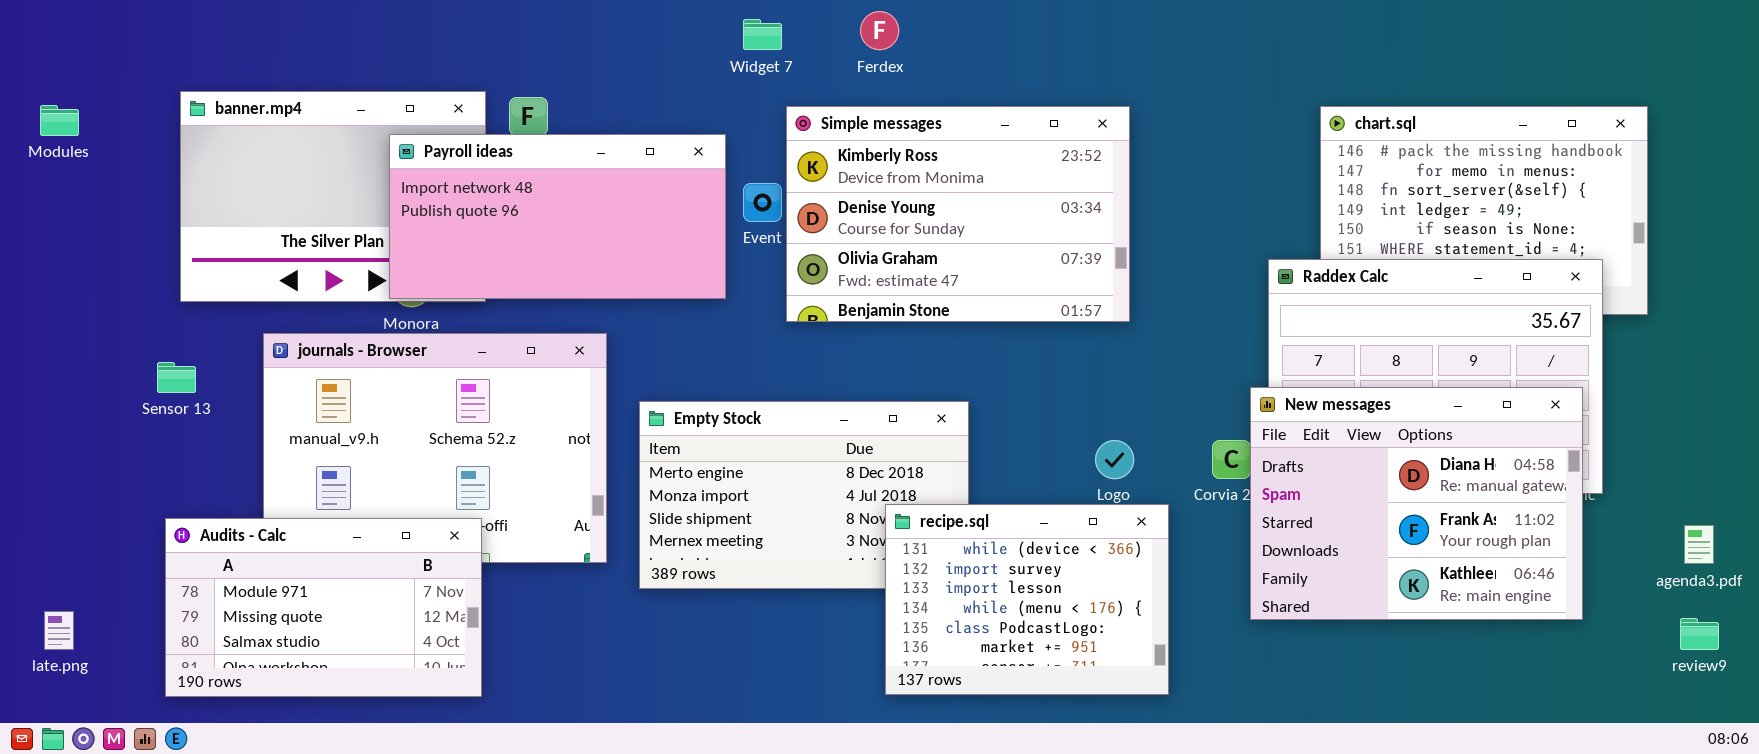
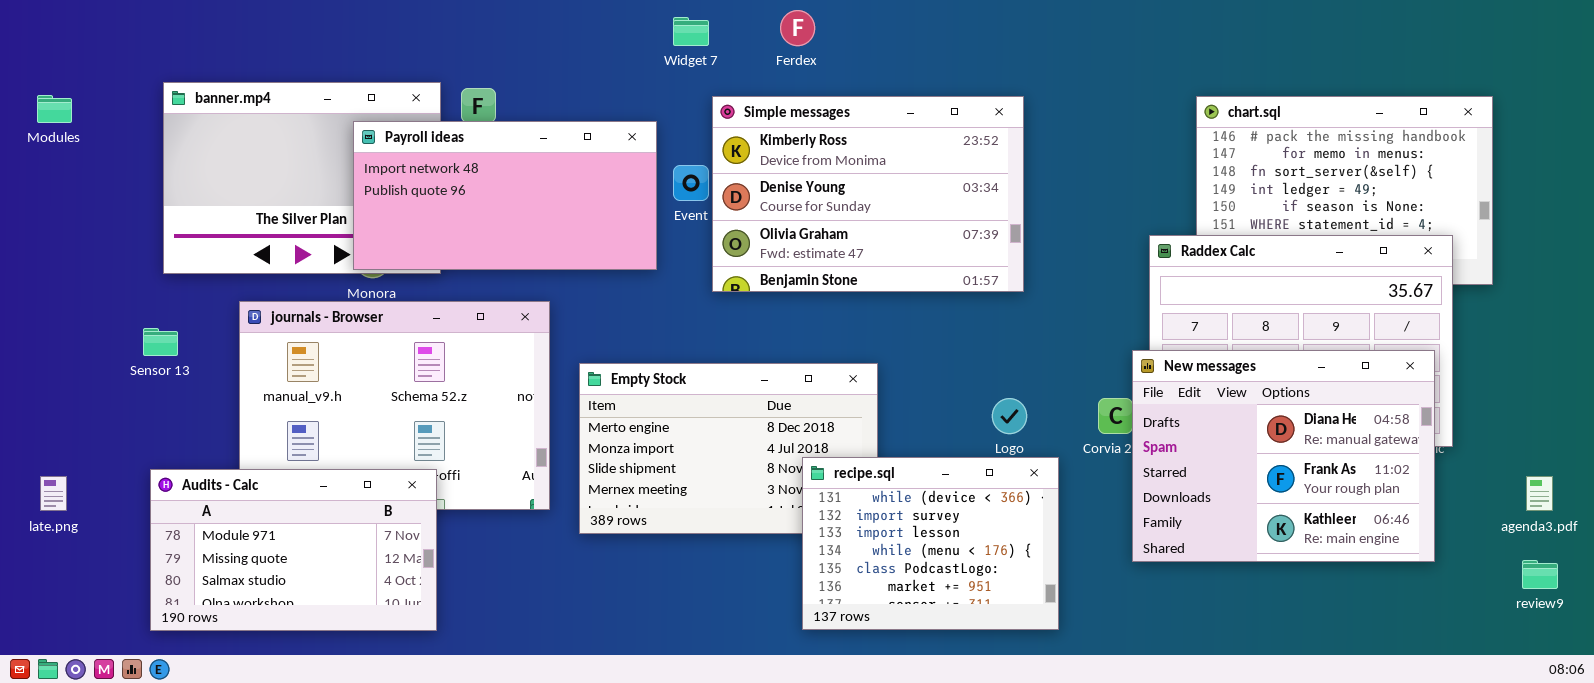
late.png: [44,611,74,650] -> [40,476,67,511], moved

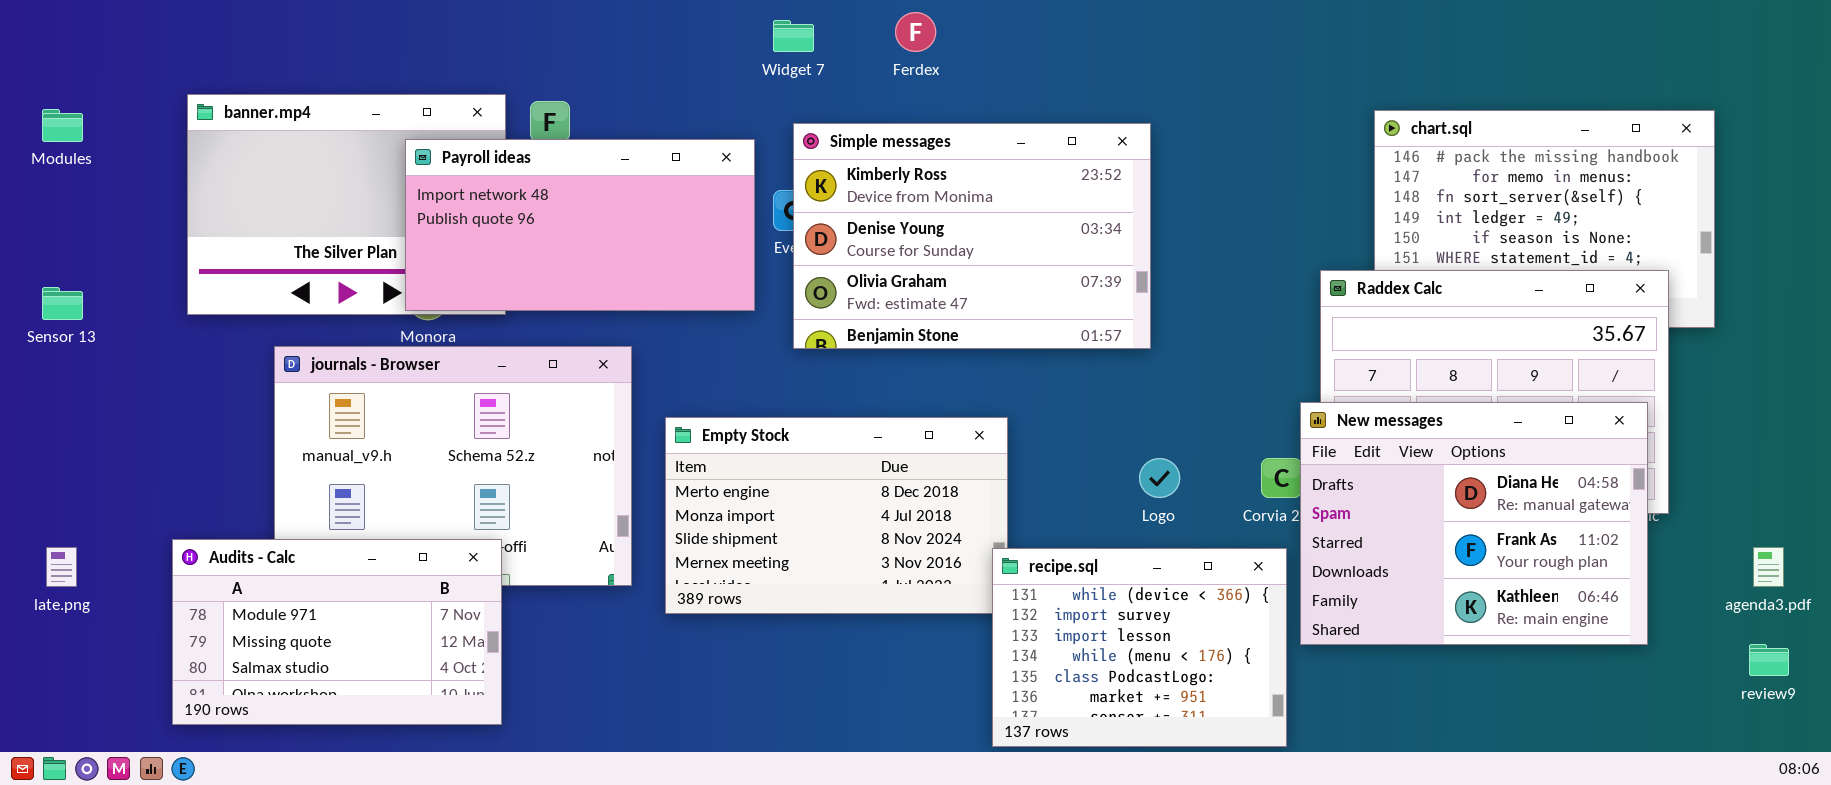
Simple messages: [712,96,1024,292] -> [793,123,1151,349], moved
Sensor 13: [143,328,178,356] -> [42,287,83,320], moved
recipe.sql: [802,457,1059,630] -> [992,548,1287,747], moved

